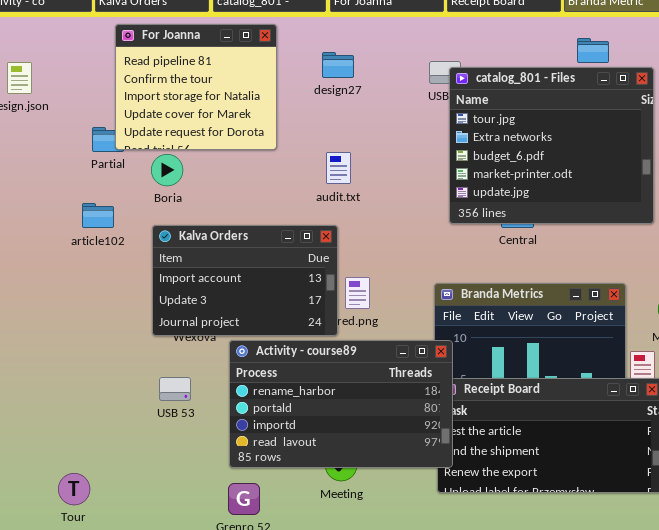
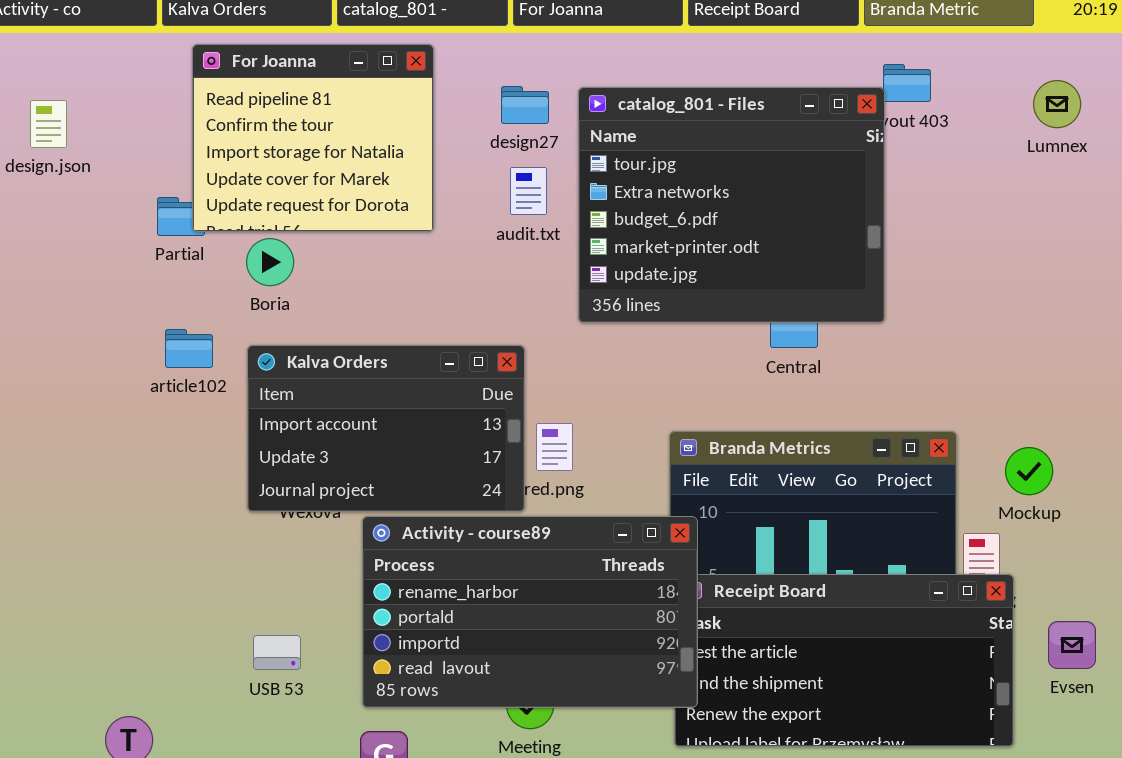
catalog_801 - Files: [449,67,654,224] -> [578,87,885,323], moved
audit.txt: [326,152,351,184] -> [510,167,547,215], moved
article102: [82,203,114,228] -> [165,329,213,368], moved
USB 53: [159,377,191,401] -> [253,635,301,670], moved

